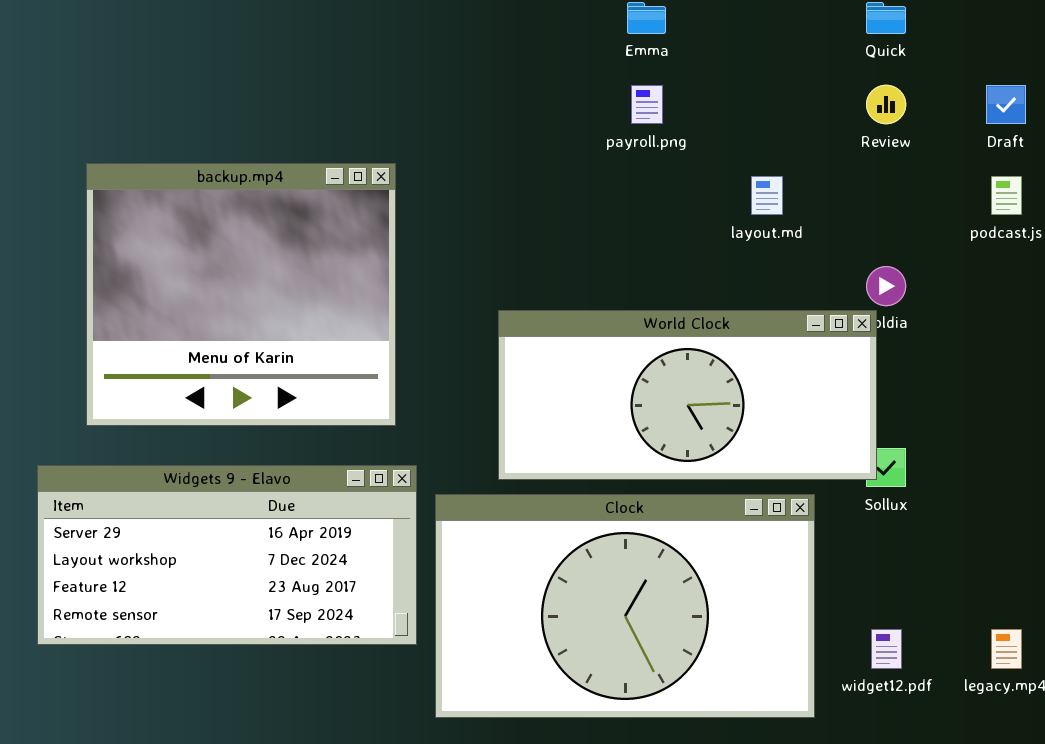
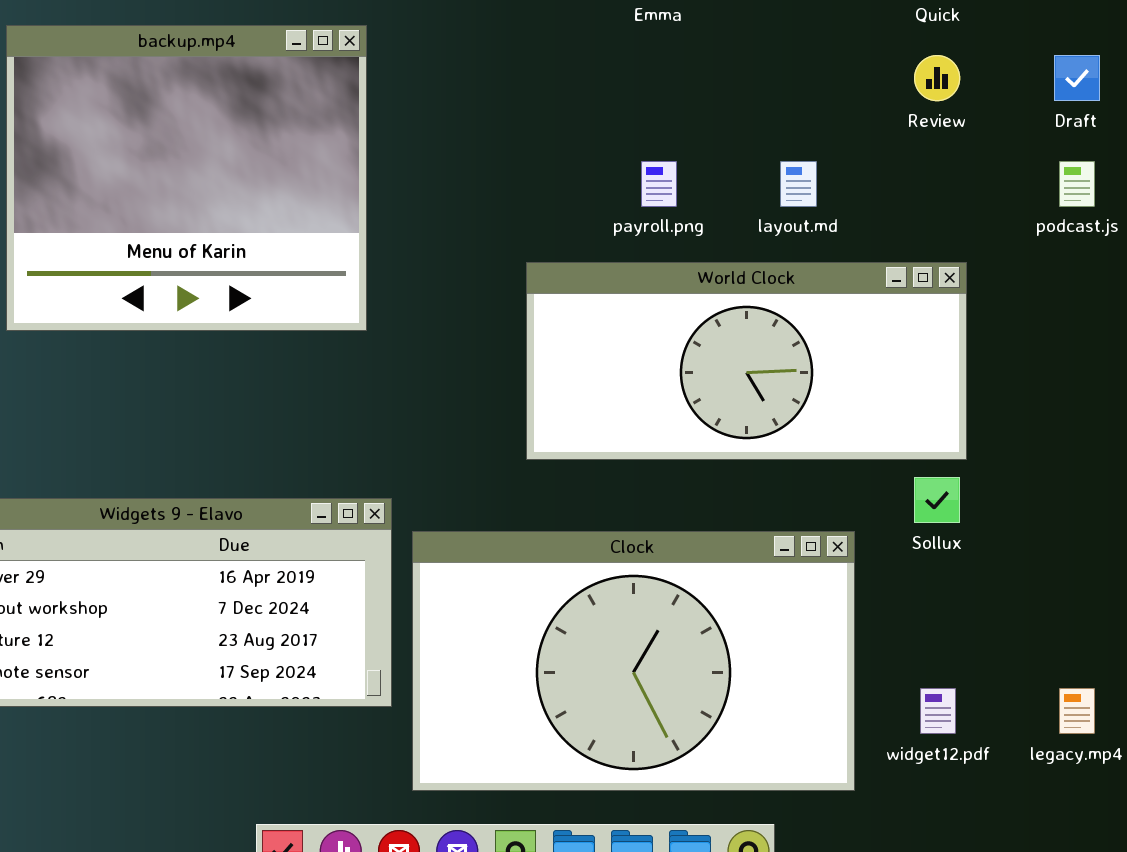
payroll.png: [631,85,663,124] -> [641,161,677,207], moved
backup.mp4: [86,163,396,426] -> [6,25,367,331], moved
World Clock: [498,310,877,480] -> [526,262,967,460], moved

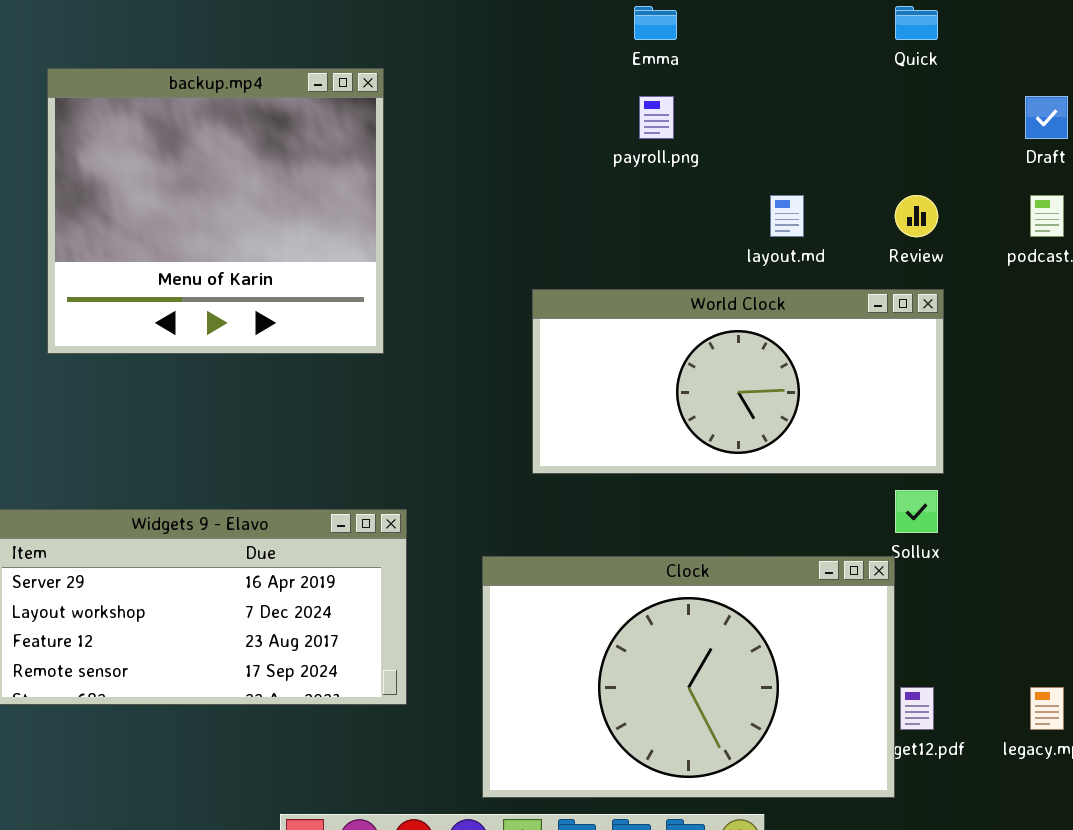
Review: [914,55,960,101] -> [895,195,938,237], moved
payroll.png: [641,161,677,207] -> [639,96,674,139], moved
Clock: [412,531,855,791] -> [482,556,895,798], moved

